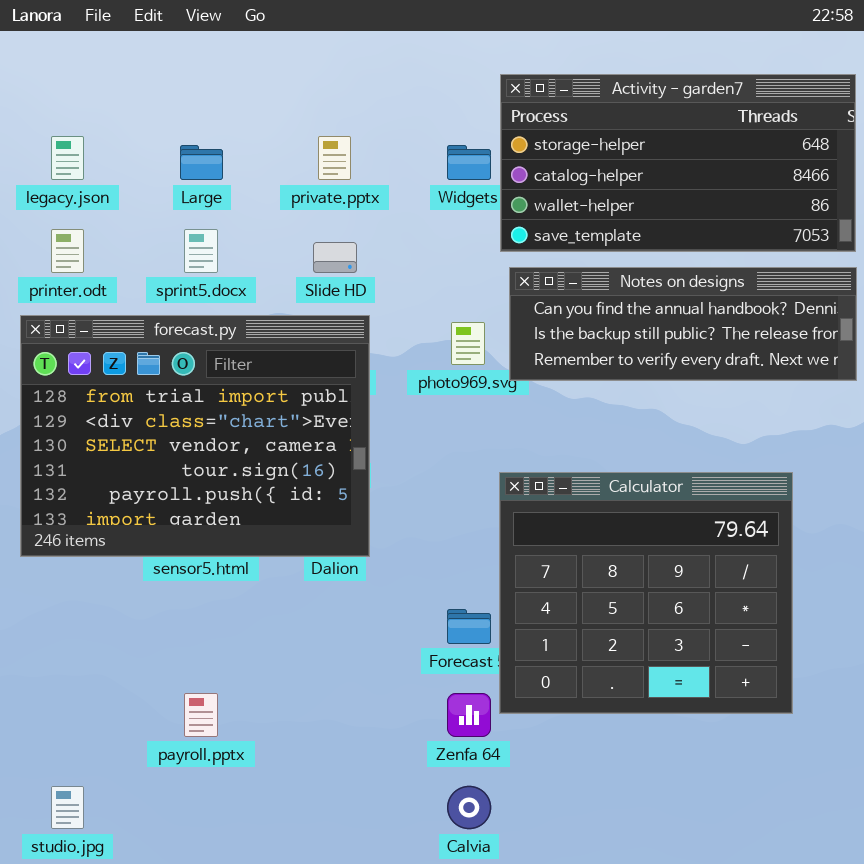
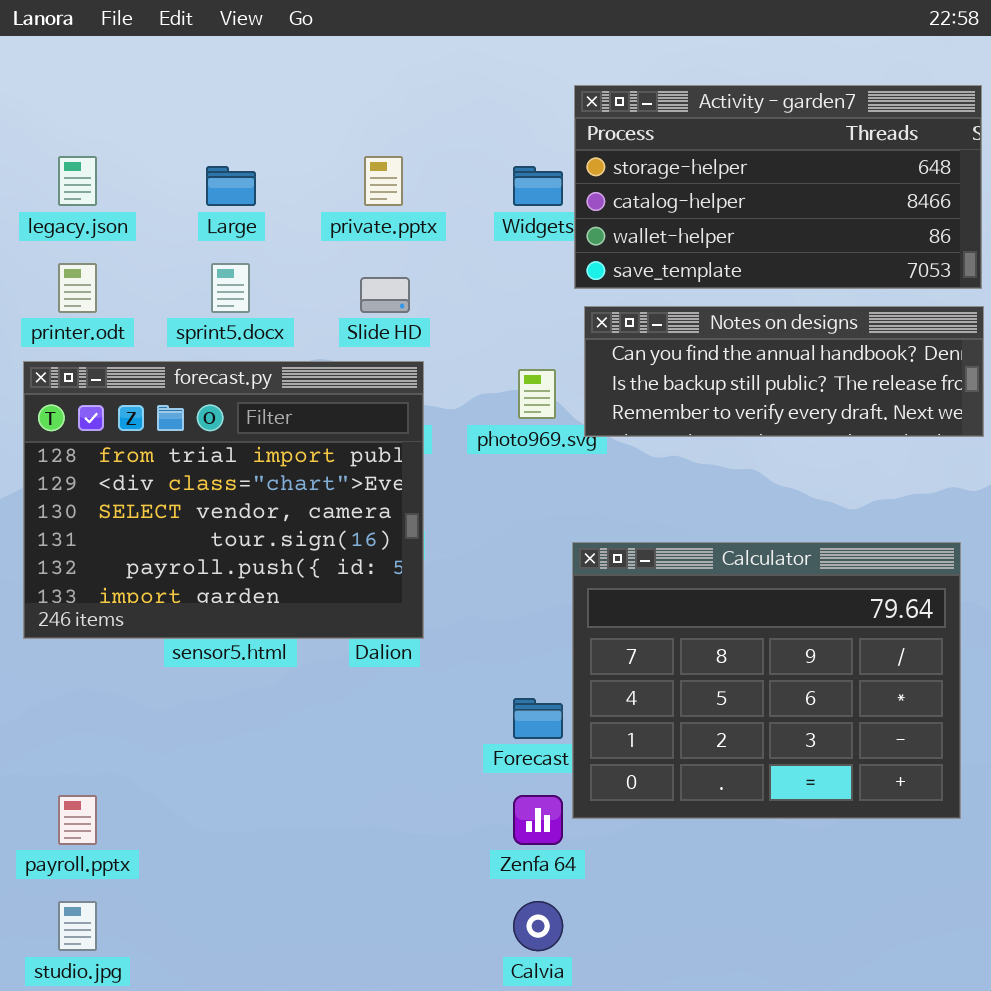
Calculator: [499,472,793,714] -> [572,542,961,819], resized
payroll.pptx: [184,693,218,737] -> [58,795,97,845], moved

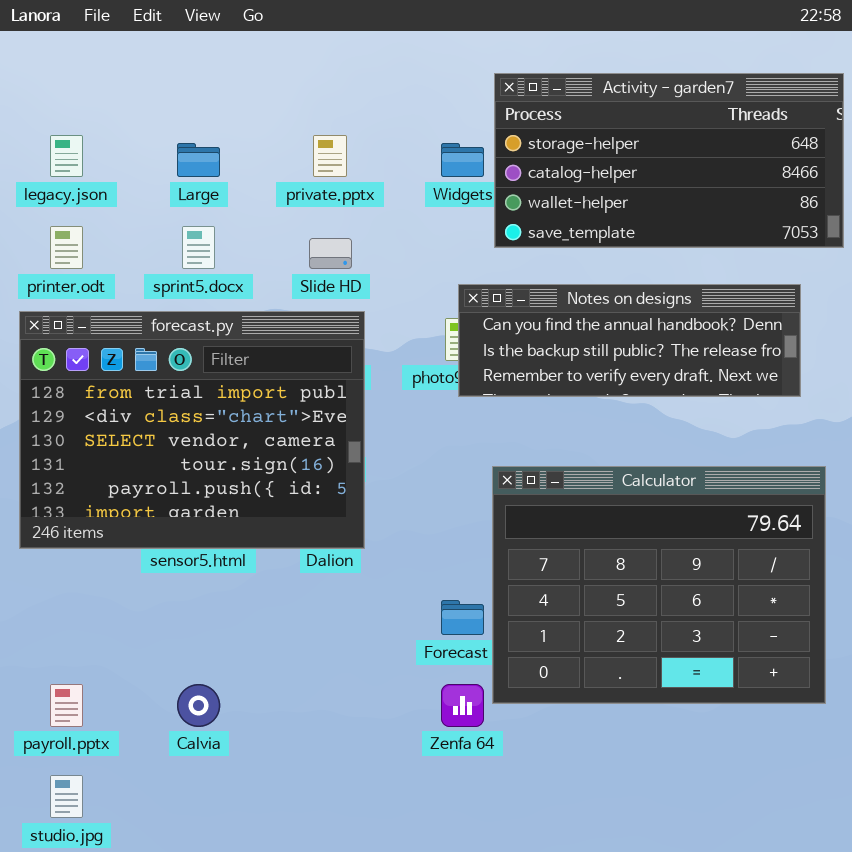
Notes on designs: [584,306,984,437] -> [458,284,801,397], moved
Calvia: [513,901,563,951] -> [177,684,220,727], moved

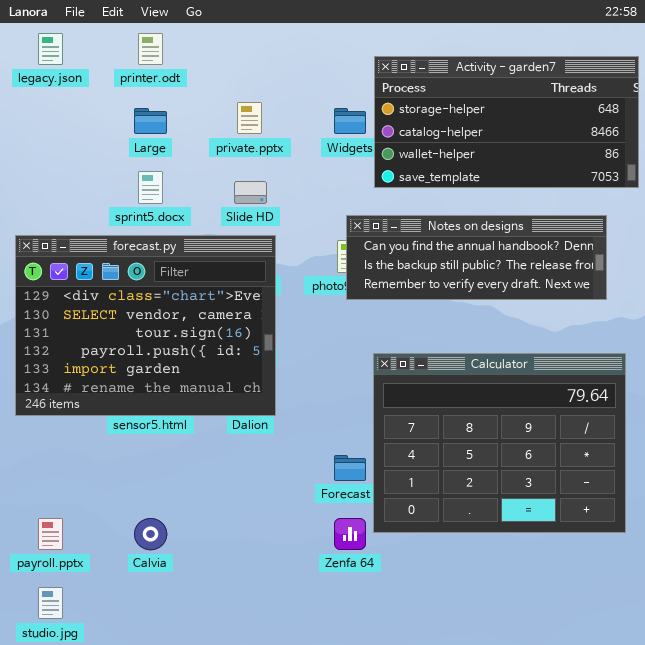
legacy.json: [50,135,83,177] -> [38,33,63,65], moved
printer.odt: [50,226,83,269] -> [138,33,163,65], moved
forecast.py: [19,311,365,549] -> [15,235,276,416], scrolled down 1 row

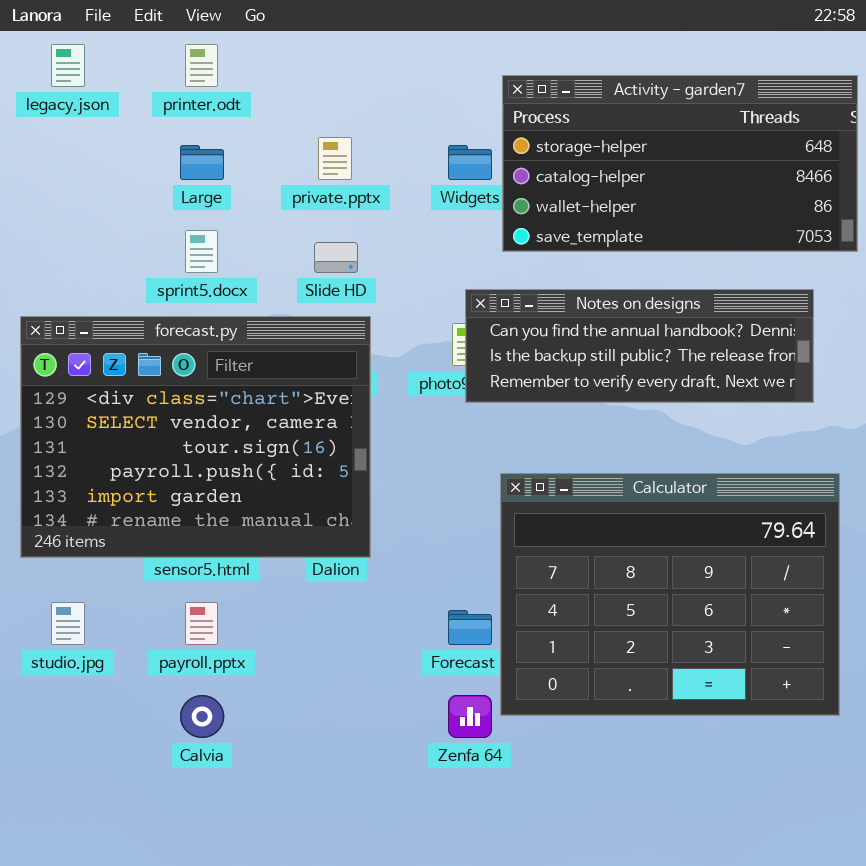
payroll.pptx: [38,518,63,550] -> [185,602,218,645], moved
studio.jpg: [38,587,63,619] -> [51,602,85,645], moved

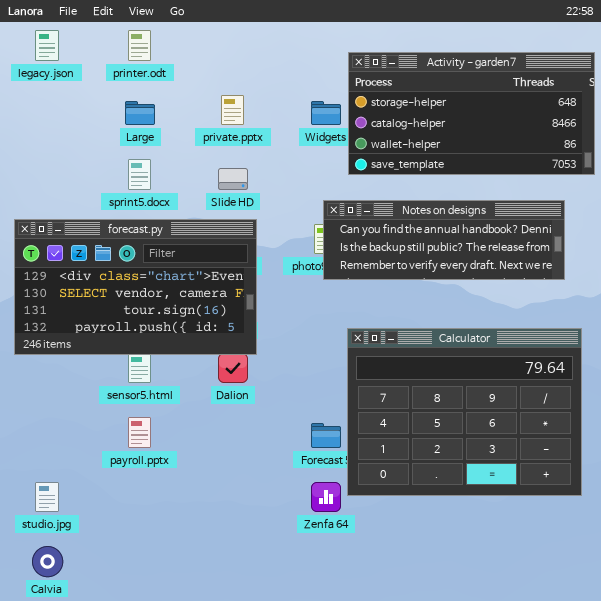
forecast.py: [20,316,371,558] -> [14,219,257,355], resized
studio.jpg: [51,602,85,645] -> [35,482,59,512], moved
Calvia: [180,695,224,738] -> [32,546,63,577], moved

